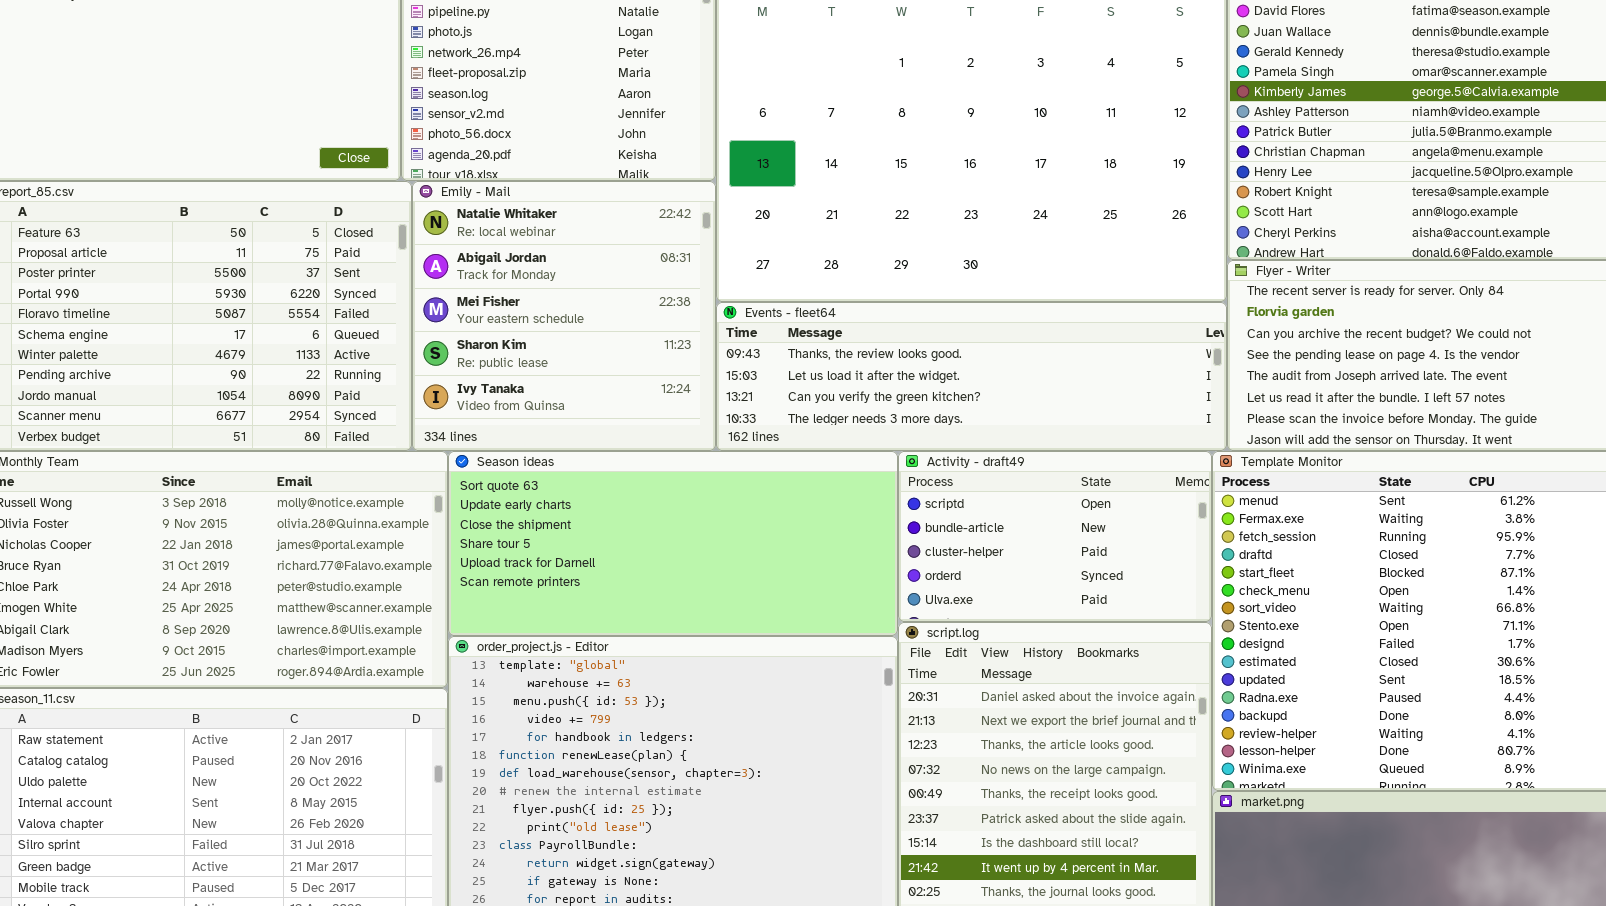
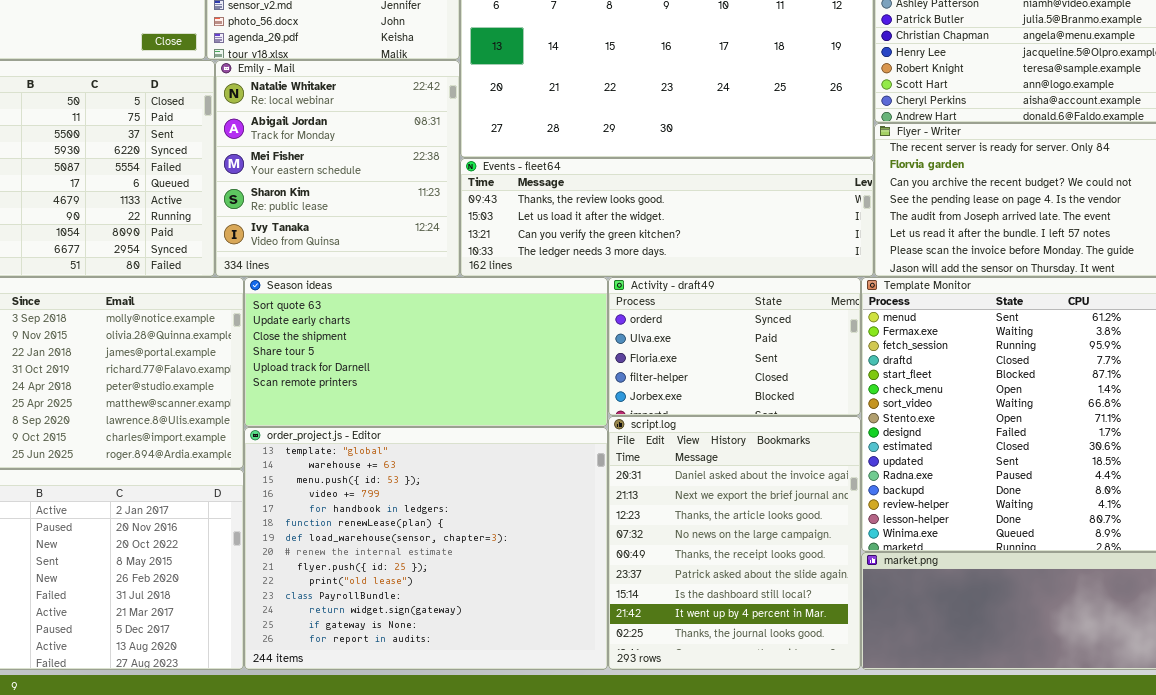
Activity - draft49: [898,451,1212,622] -> [608,277,861,416], scrolled down 3 rows

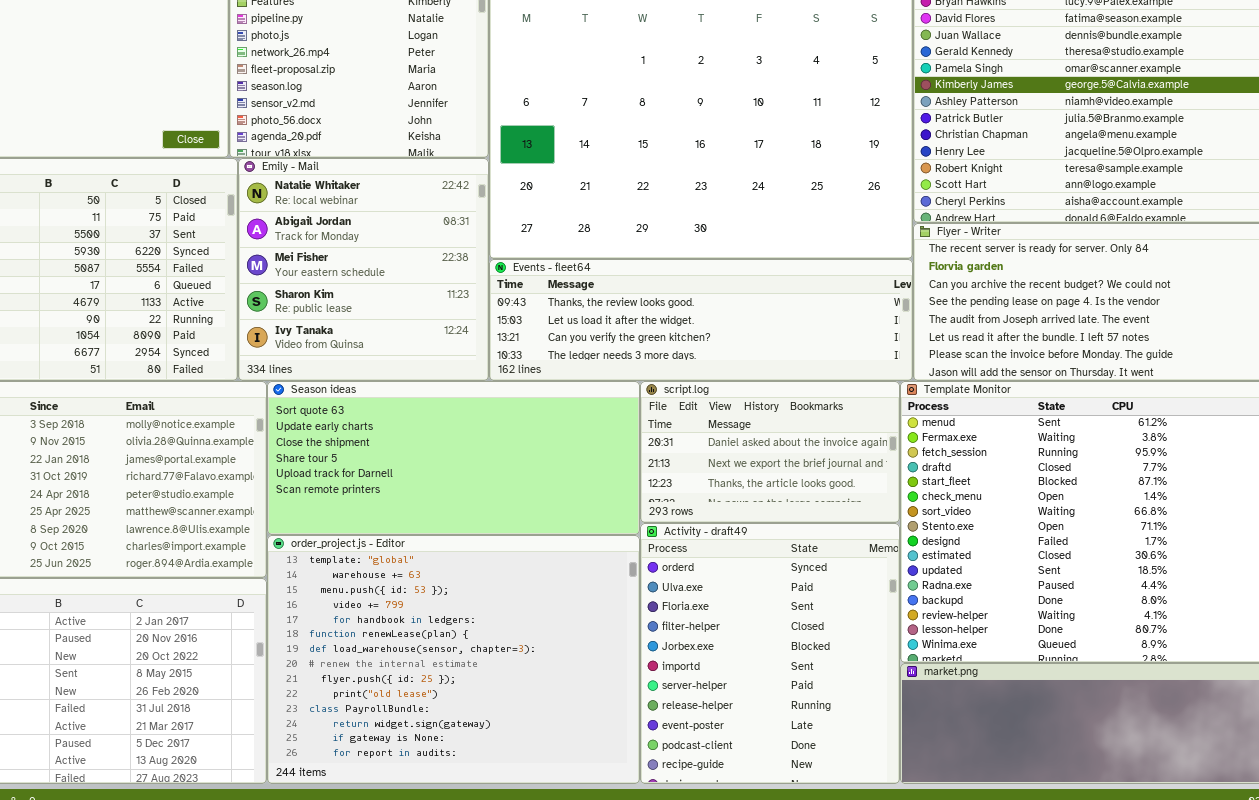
Activity - draft49: [608,277,861,416] -> [640,523,900,784], moved, resized
script.log: [608,416,861,670] -> [640,381,900,523], moved, resized

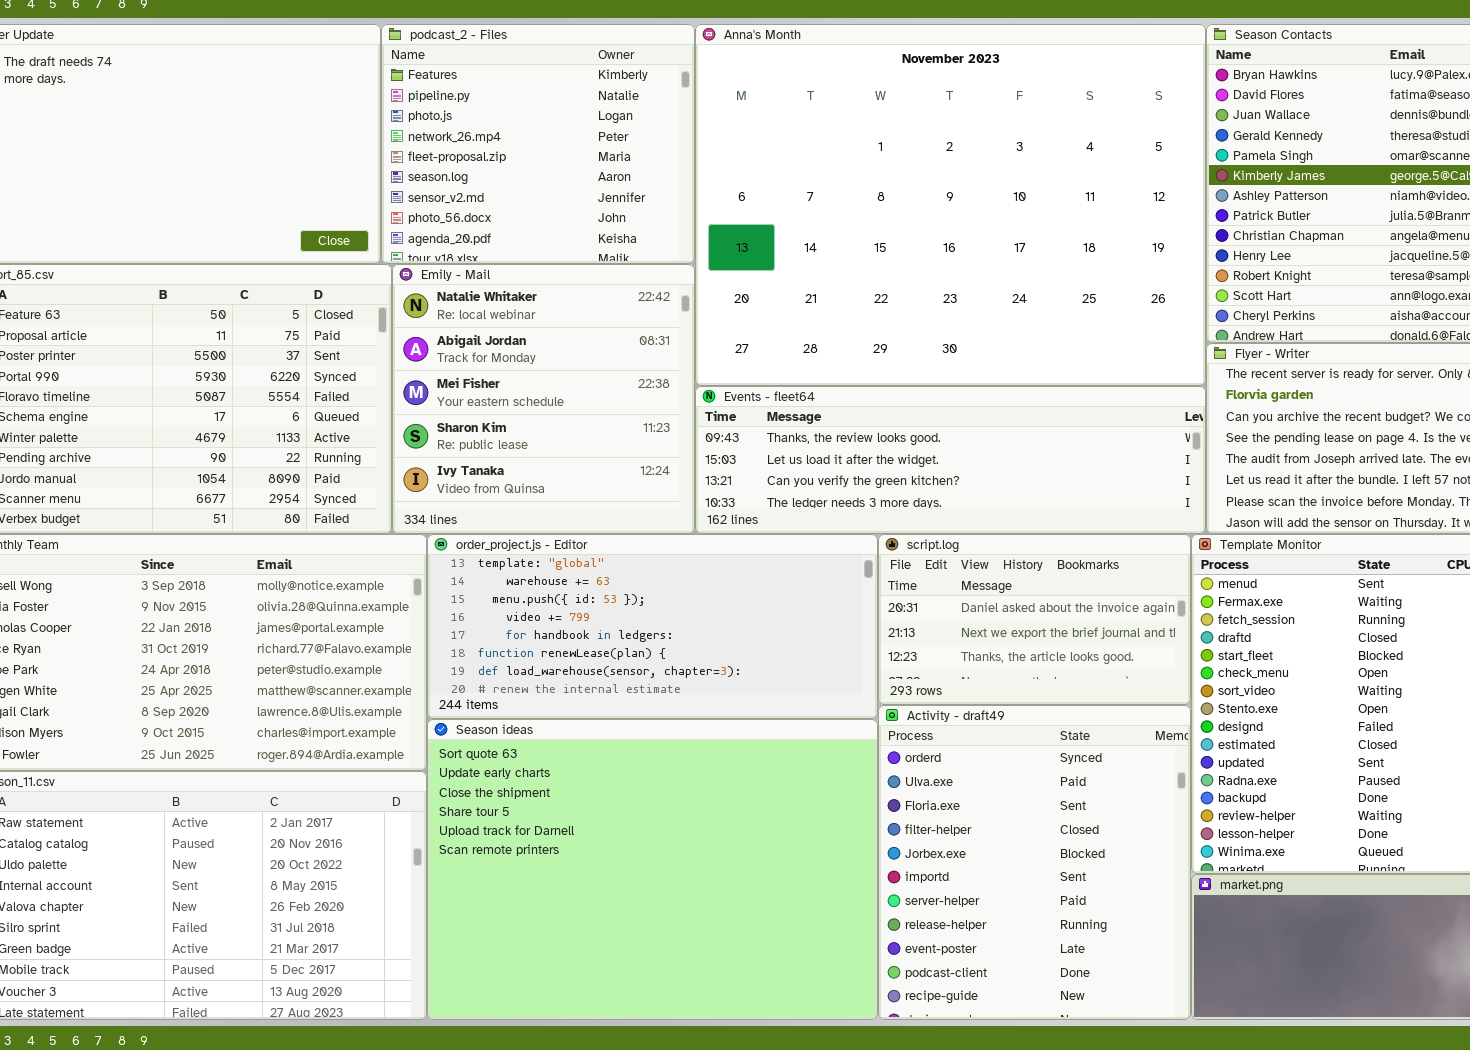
Season ideas: [267,381,640,535] -> [427,719,878,1020], moved, resized
order_project.js - Editor: [267,535,640,784] -> [427,534,878,719], moved, resized

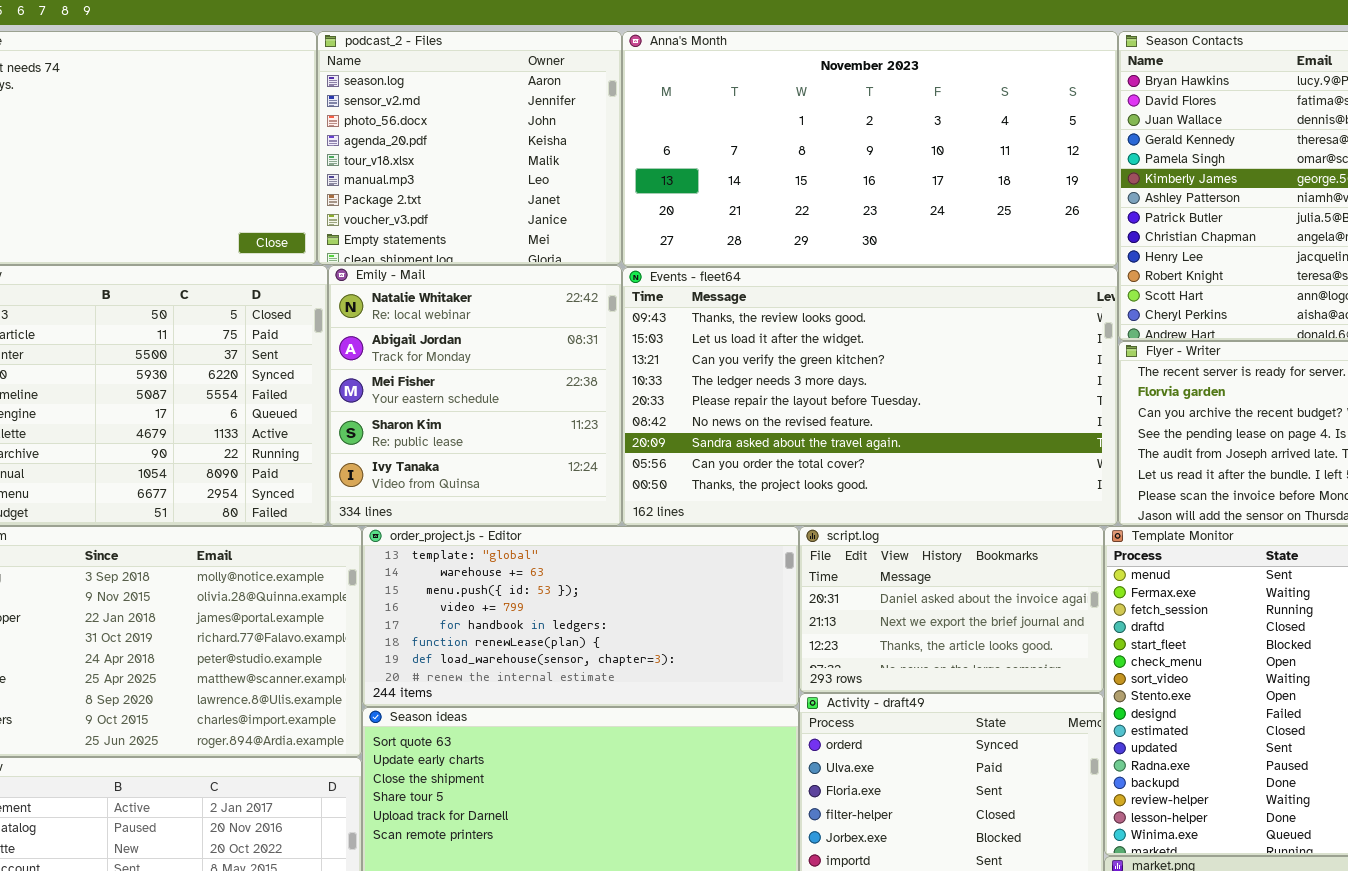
podcast_2 - Files: [381,24,695,264] -> [317,31,622,265], scrolled down 5 rows
Anna's Month: [695,24,1206,386] -> [622,31,1118,267], resized
Events - fleet64: [695,386,1206,534] -> [622,267,1118,526], resized

